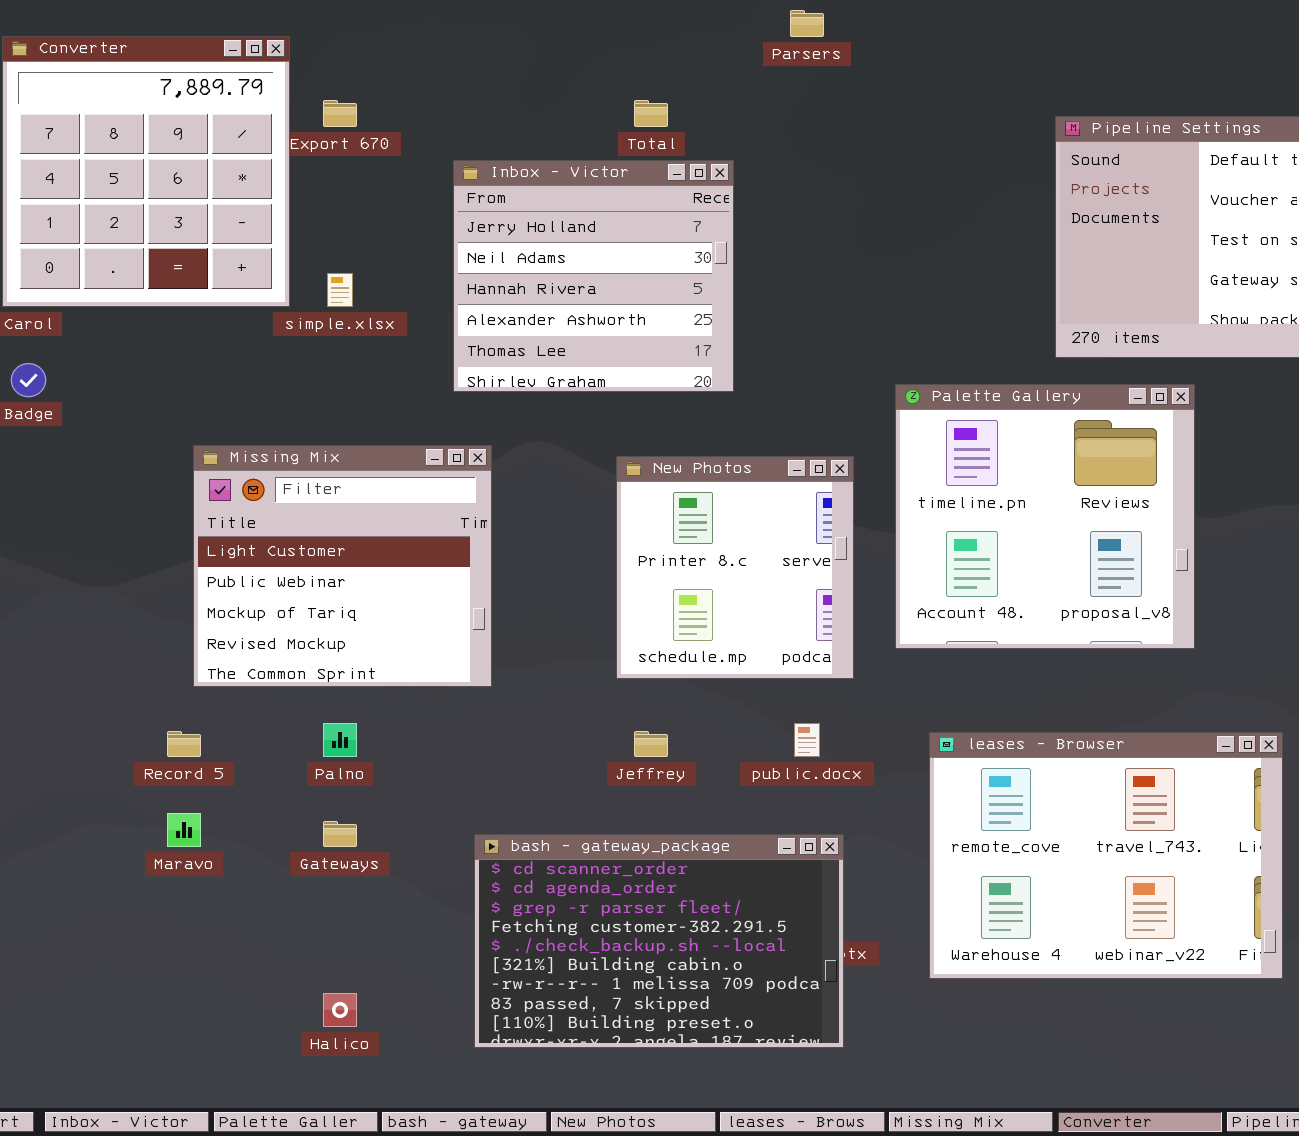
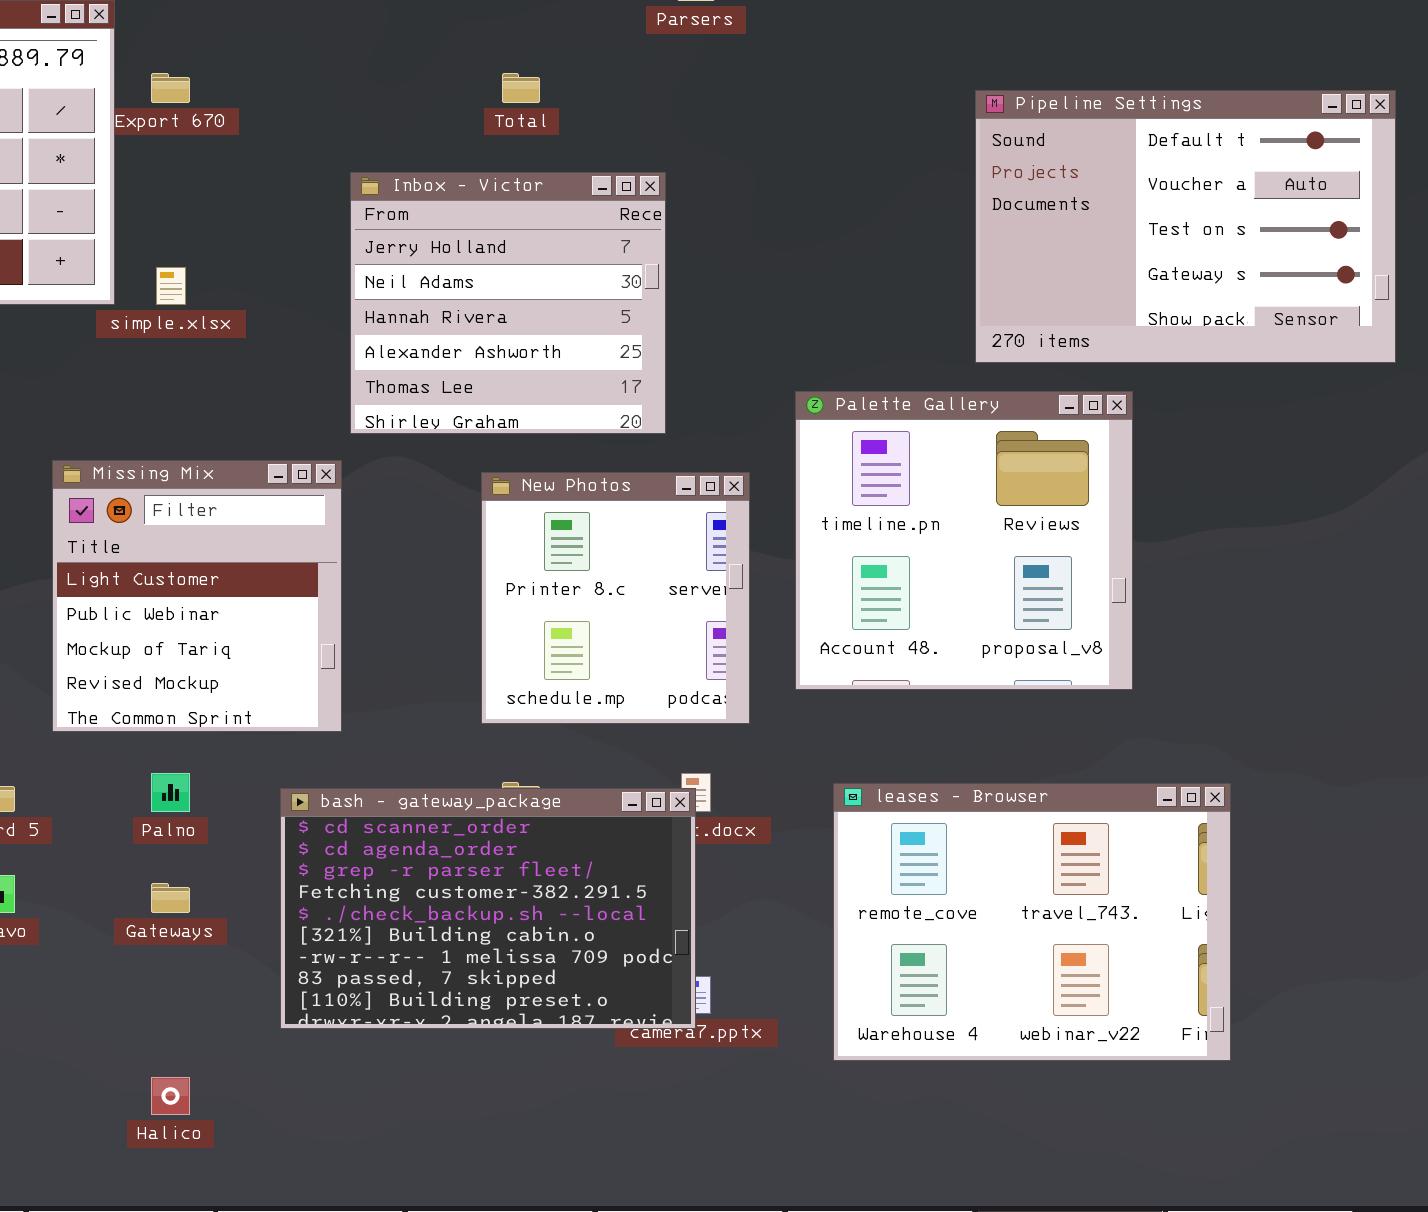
Inbox - Victor: [453,160,734,392] -> [350,172,666,434], moved
Missing Mix: [193,445,492,687] -> [52,460,342,732], resized
bash - gateway_package: [474,834,844,1048] -> [280,788,696,1029], moved

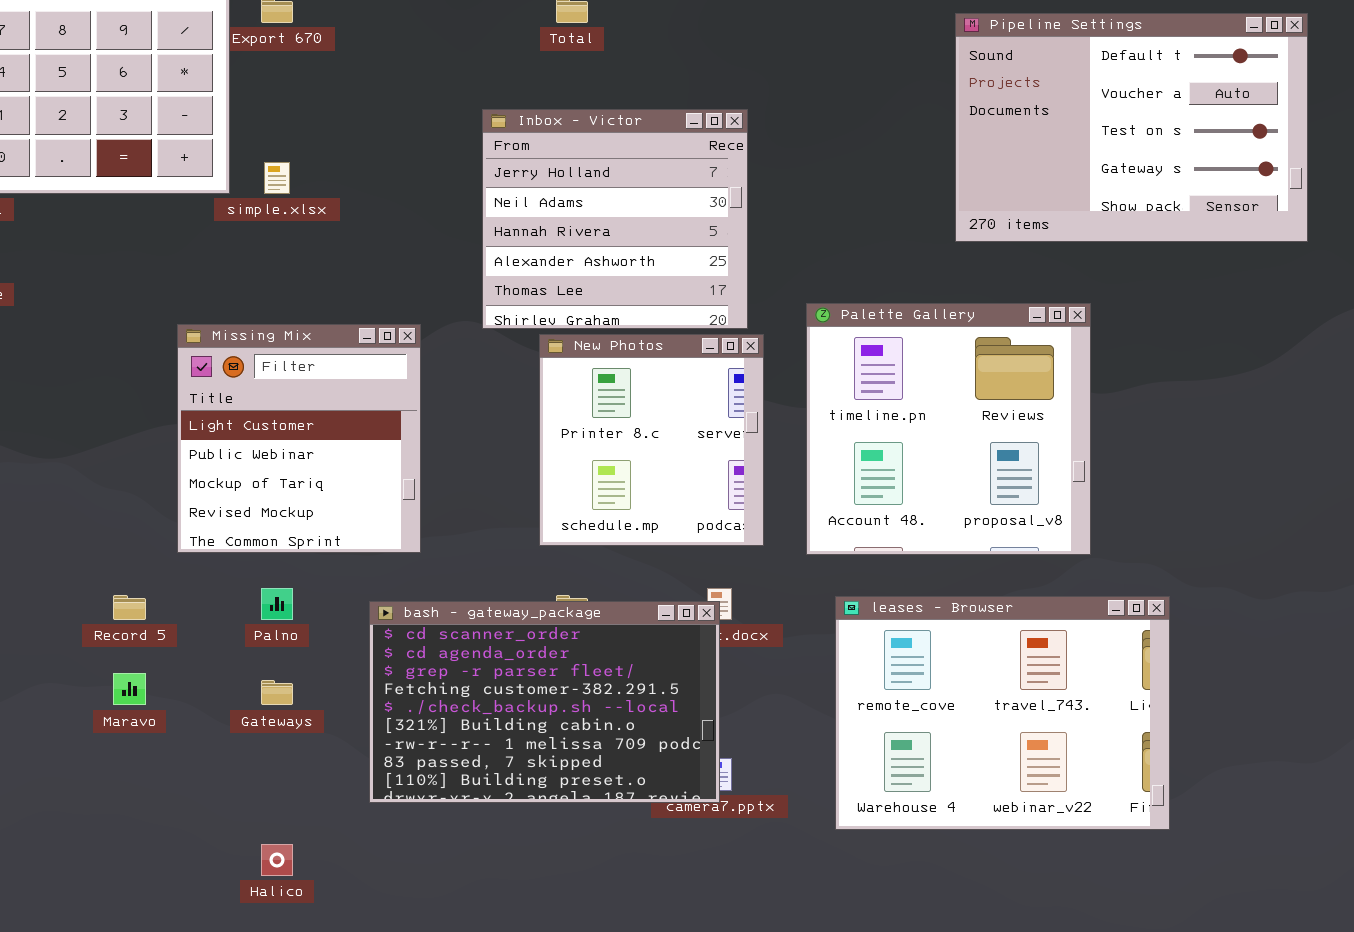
Inbox - Victor: [350,172,666,434] -> [482,109,748,329], moved
Palette Gallery: [795,391,1133,690] -> [806,303,1091,555], moved

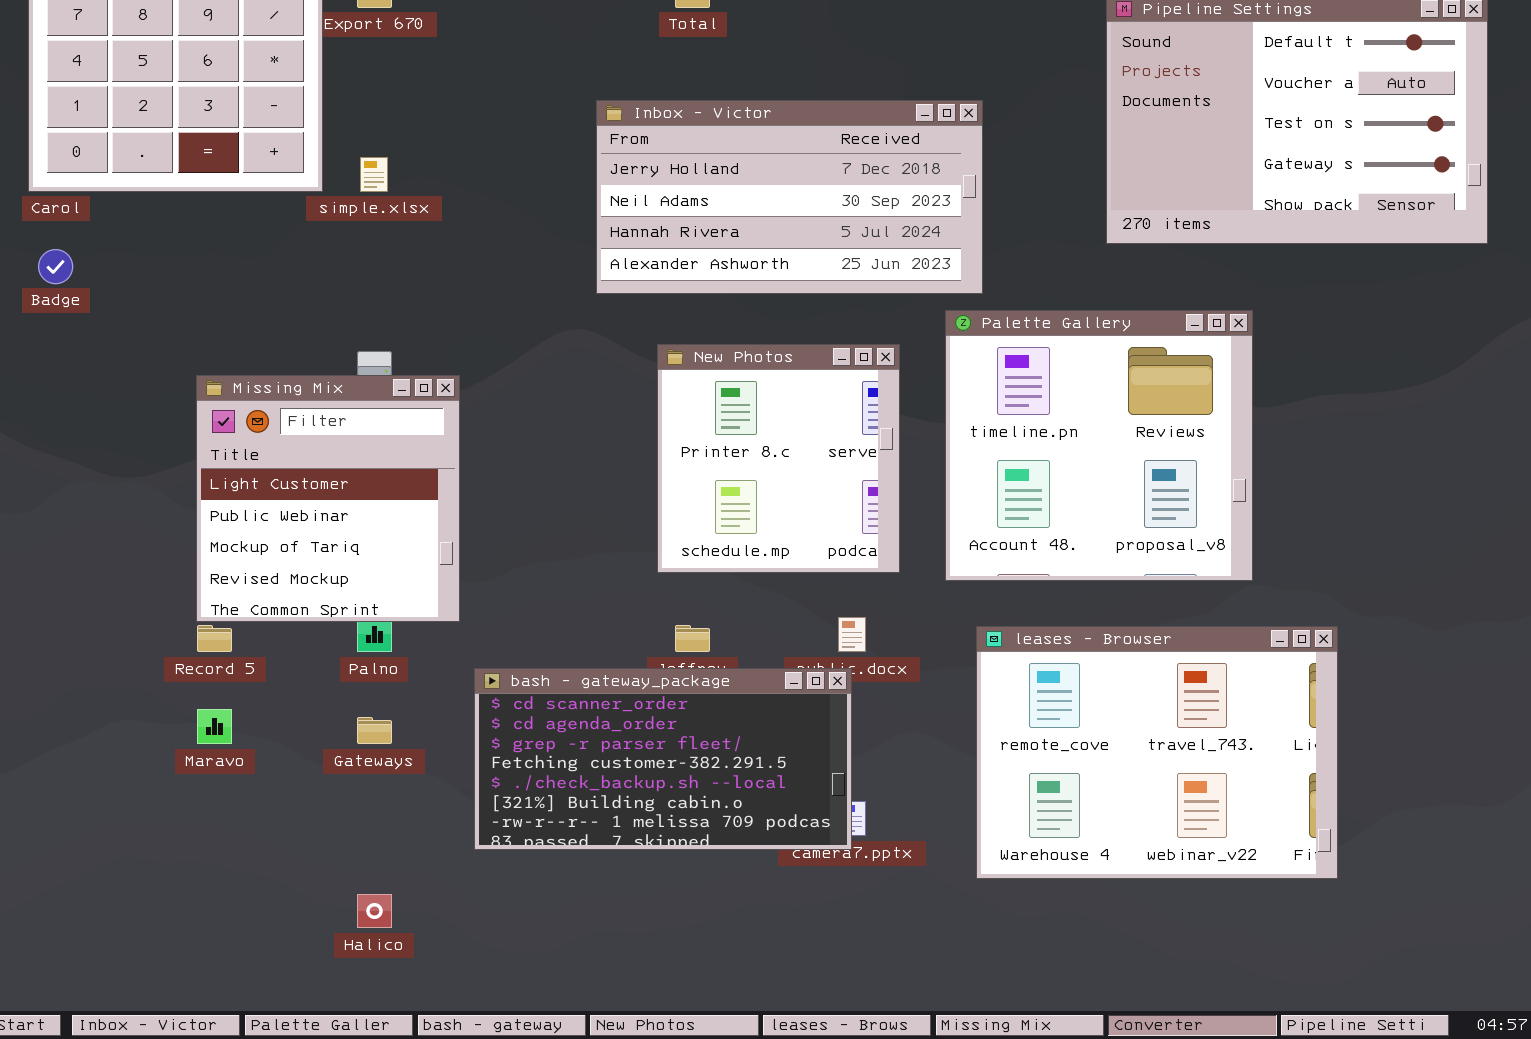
Inbox - Victor: [482,109,748,329] -> [596,100,983,294], resized
Missing Mix: [177,324,421,553] -> [196,375,460,622], moved
bash - gateway_package: [369,601,720,803] -> [474,668,852,850], resized

